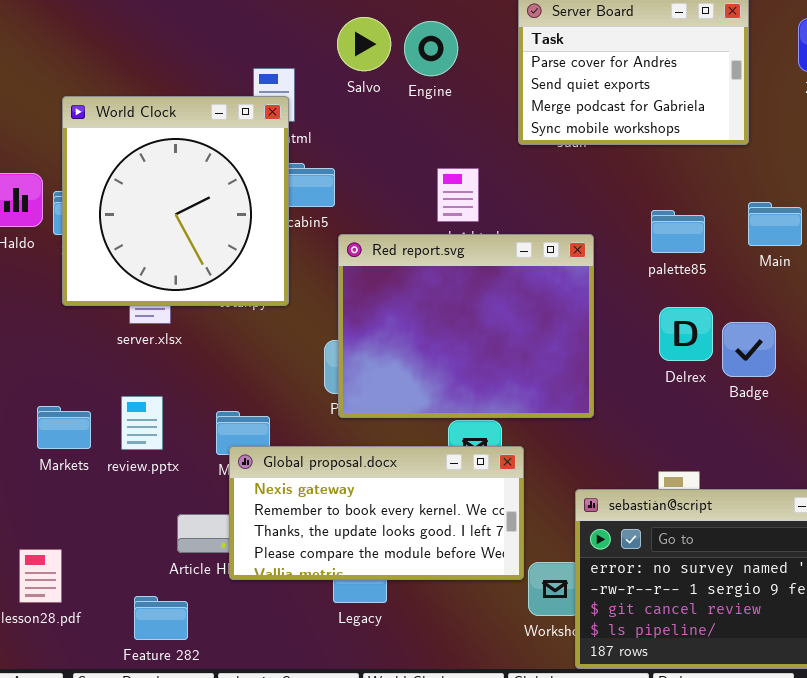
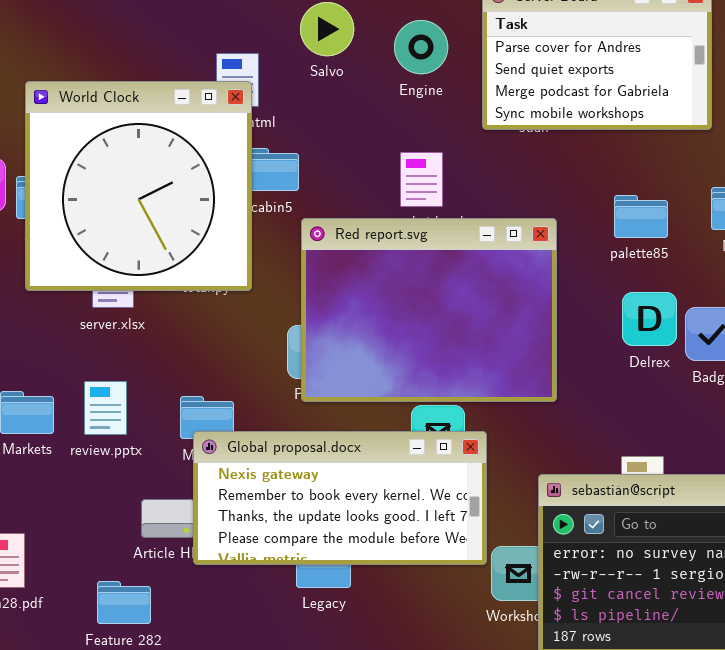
Engine: [404,21,458,76] -> [394,20,448,74], moved

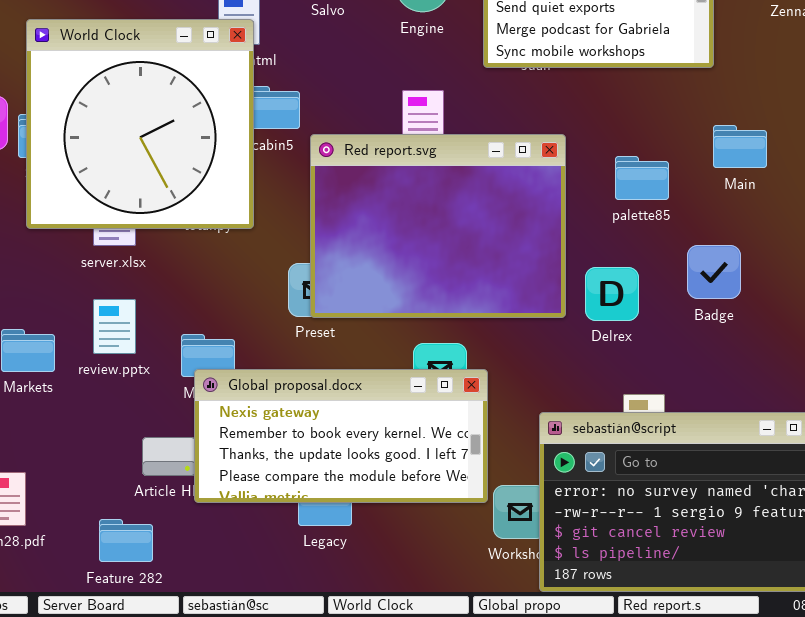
palette85: [614,195,668,238] -> [615,156,669,200], moved
Red report.svg: [301,218,557,402] -> [310,134,566,318], moved
Delrex: [622,292,677,346] -> [585,267,639,321], moved
review.pptx: [84,381,127,435] -> [93,299,136,354], moved

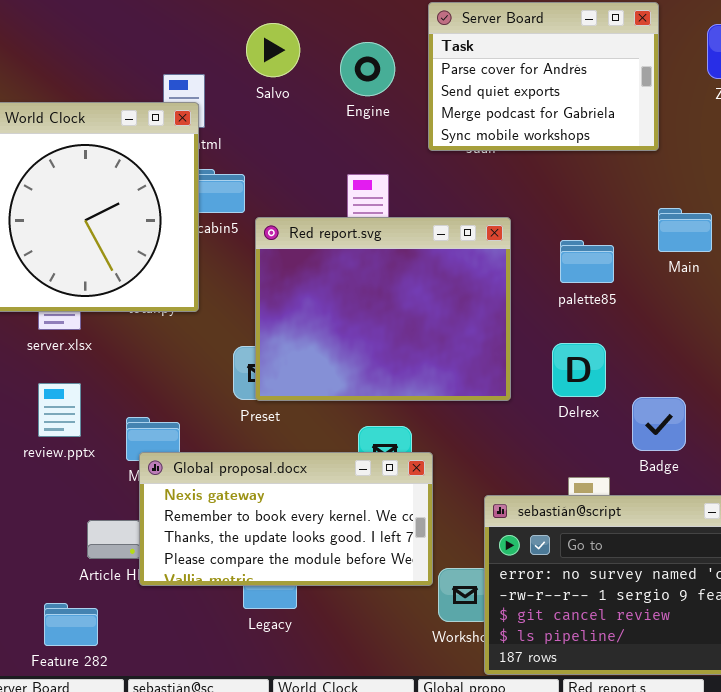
Badge: [687,245,741,299] -> [632,397,686,451], moved
Delrex: [585,267,639,321] -> [552,343,606,397], moved

